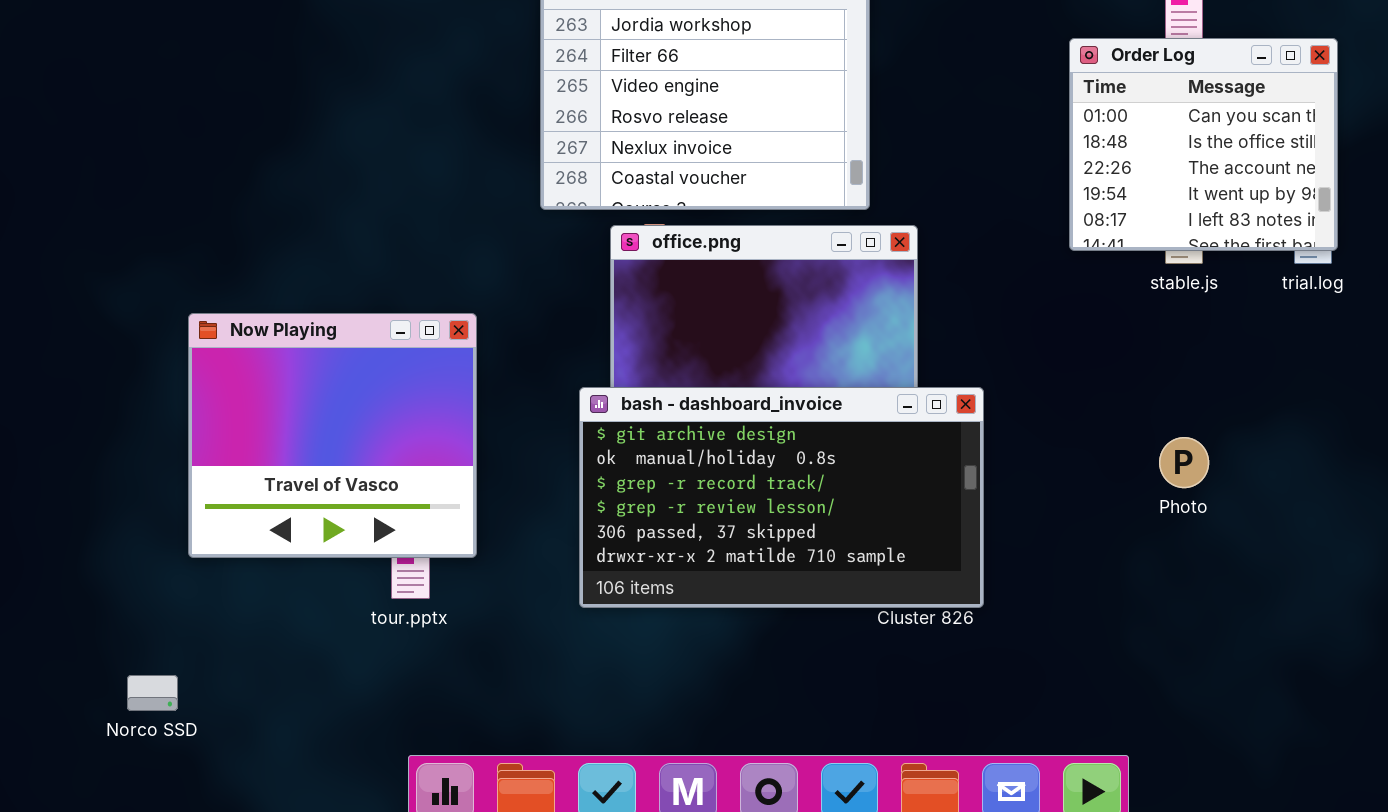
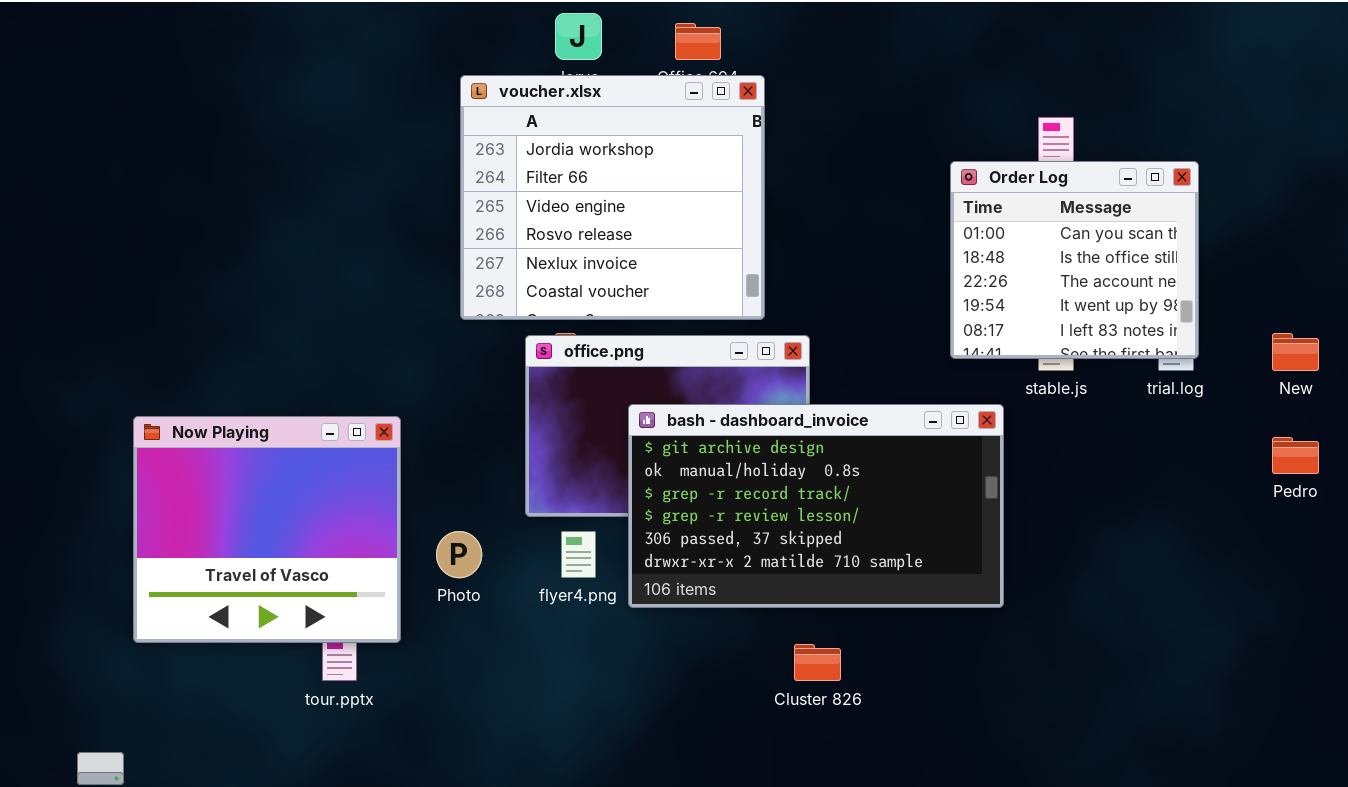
bash - dashboard_invoice: [579,387,984,608] -> [628,404,1004,608], moved
Photo: [1159,437,1209,488] -> [436,531,482,578], moved

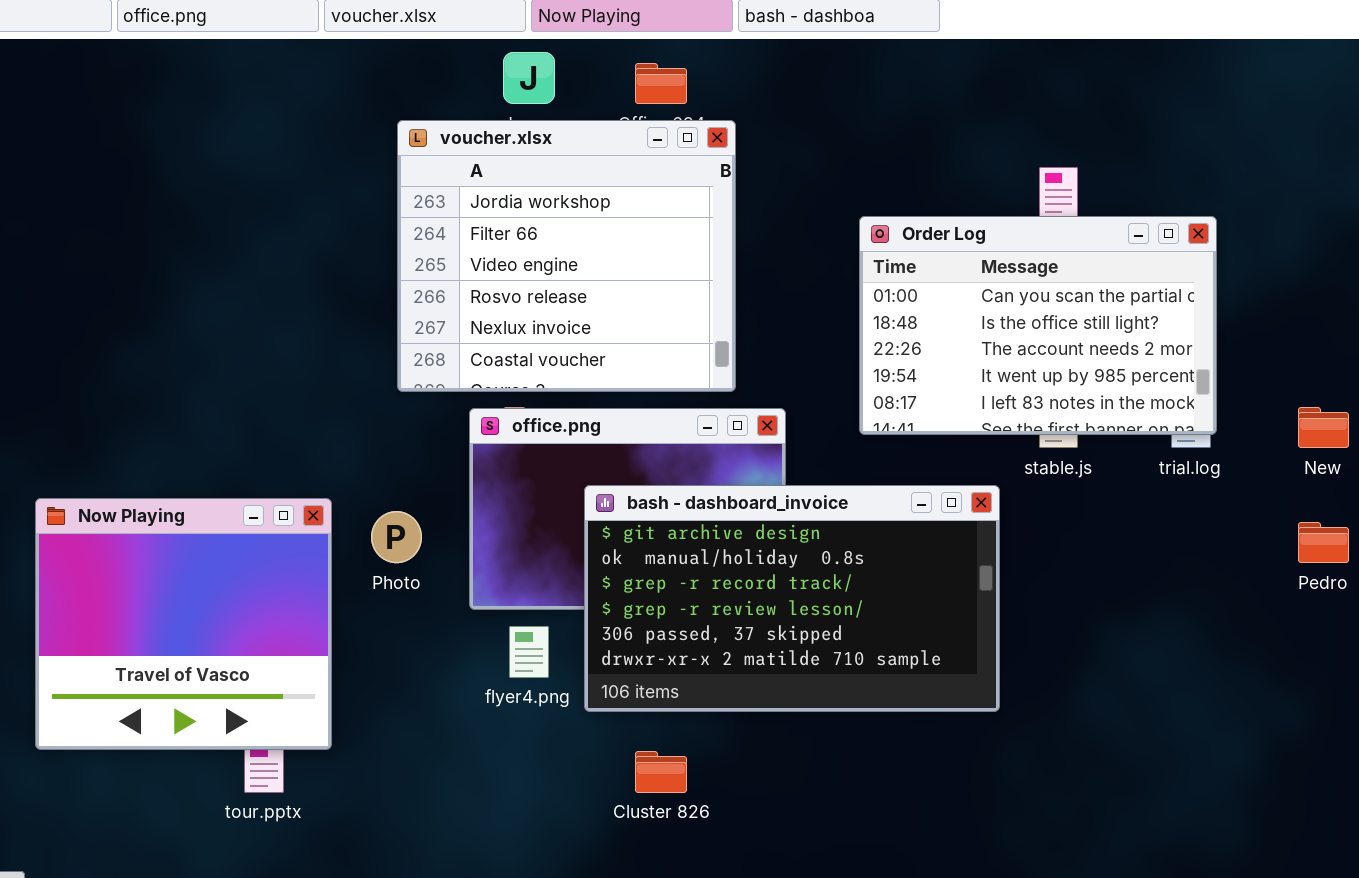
Order Log: [950,161,1199,359] -> [859,216,1217,435], resized
Photo: [436,531,482,578] -> [371,511,422,563], moved
Cluster 826: [794,644,841,681] -> [635,751,687,793], moved

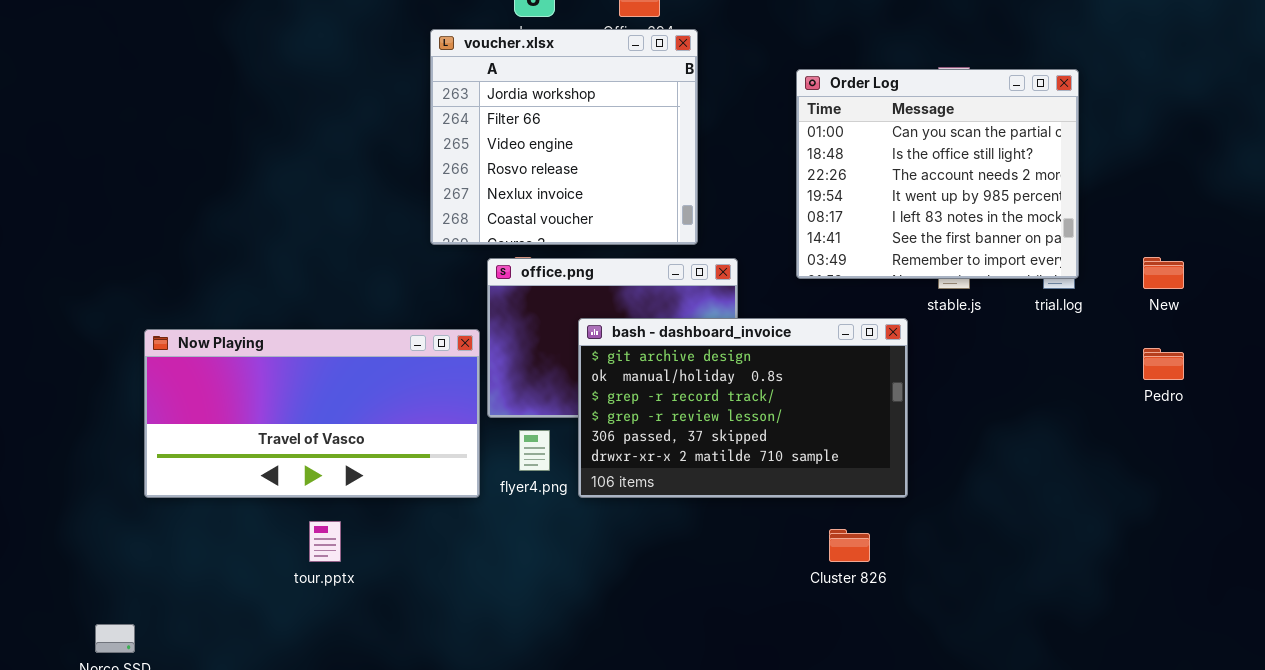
Order Log: [859,216,1217,435] -> [796,69,1079,279], resized
Now Playing: [35,498,332,750] -> [144,329,480,498], resized
Cluster 826: [635,751,687,793] -> [829,529,870,562], moved

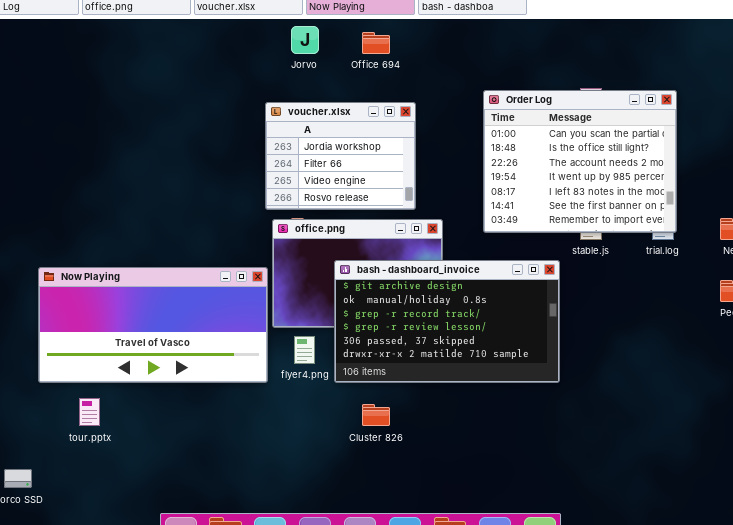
voucher.xlsx: [430,29,698,245] -> [265,102,416,210], resized
tour.pptx: [309,521,341,562] -> [79,398,100,426], moved
Cluster 826: [829,529,870,562] -> [362,404,390,426], moved

